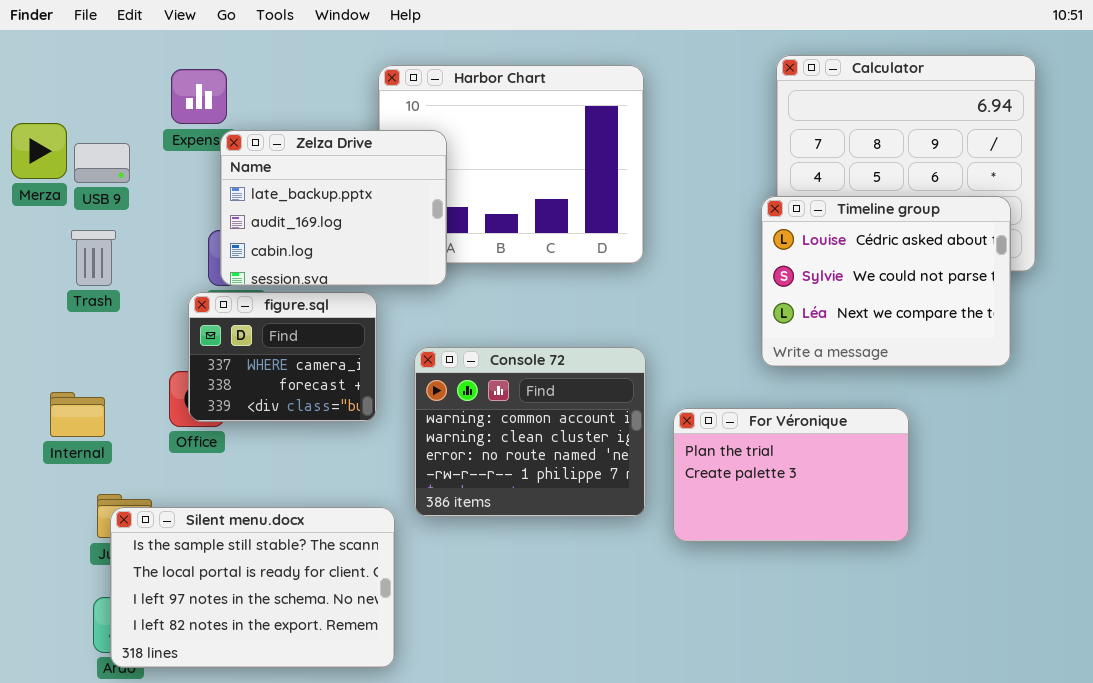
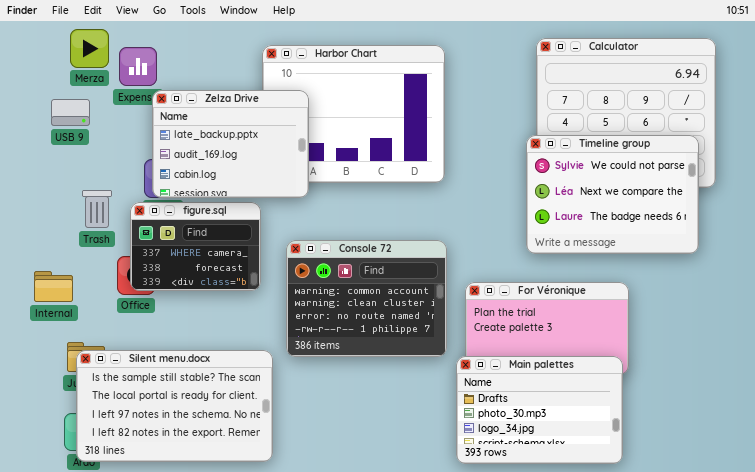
Merza: [11,123,67,179] -> [70,29,109,68], moved
Timeline group: [761,196,1011,367] -> [526,135,699,254], scrolled down 1 row
Trash: [71,230,116,286] -> [82,190,112,228], moved
Main palettes: none -> [456,356,623,464], opened

